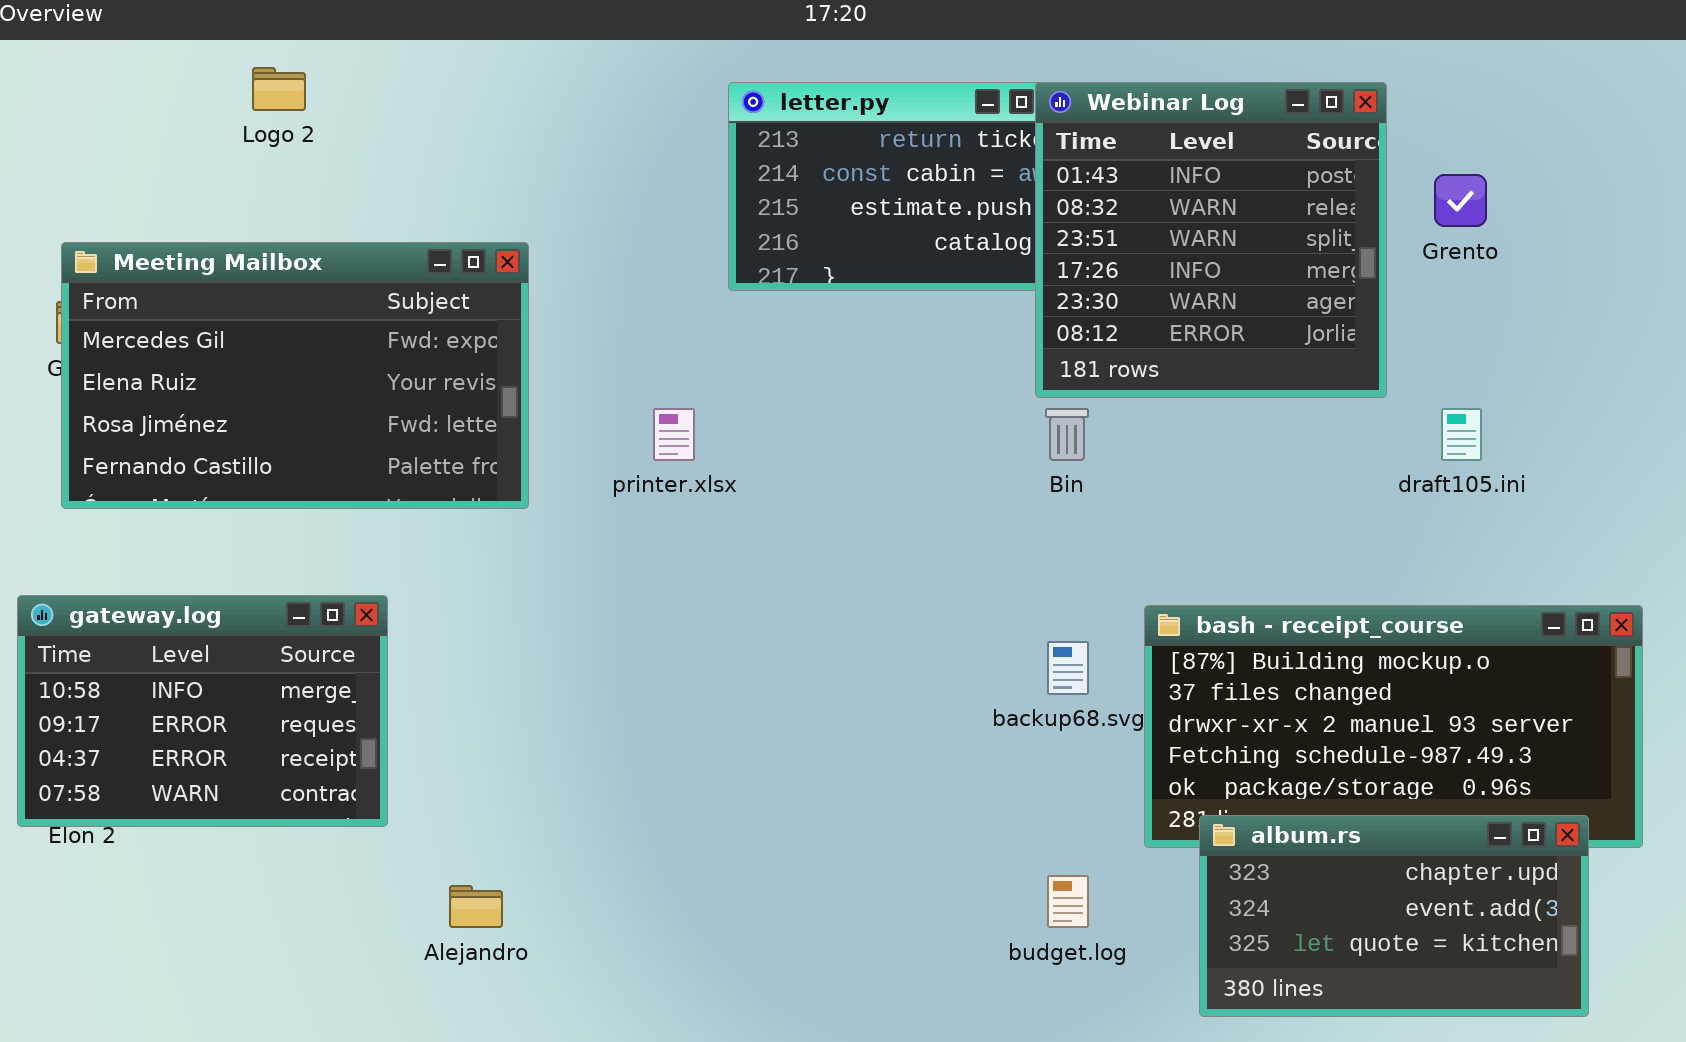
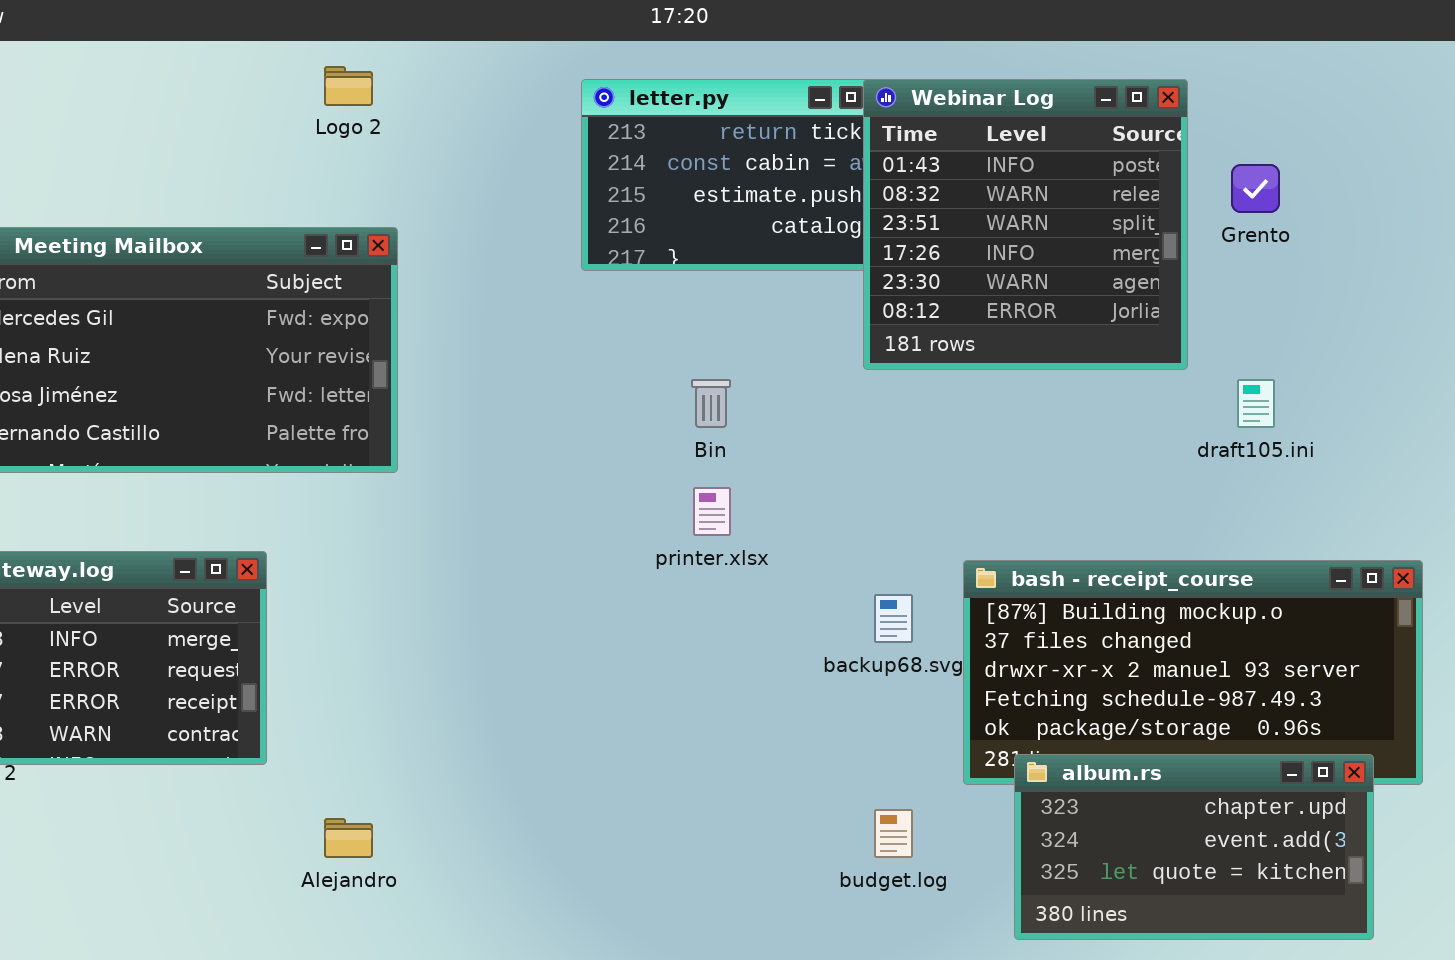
Logo 2: [252,67,306,111] -> [324,66,373,106], moved
printer.xlsx: [653,408,695,461] -> [693,487,731,536], moved
Bin: [1045,408,1089,461] -> [691,379,731,428], moved

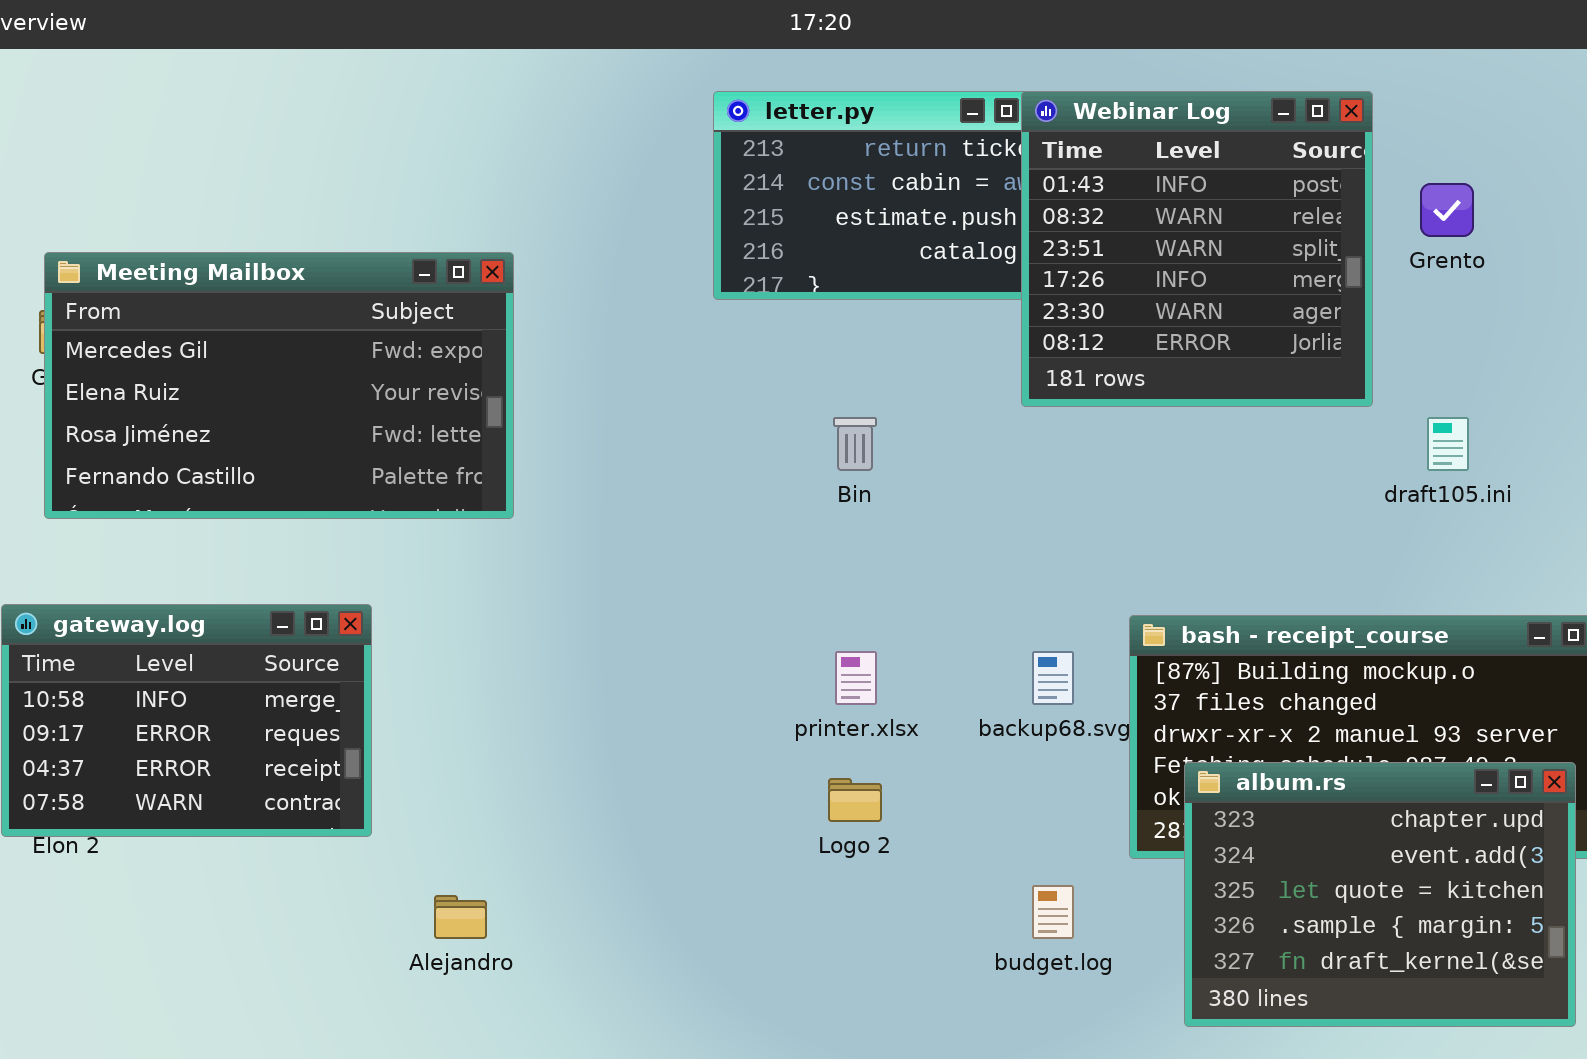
Logo 2: [324,66,373,106] -> [828,778,882,822], moved
printer.xlsx: [693,487,731,536] -> [835,651,877,705], moved
album.rs: [1014,754,1374,940] -> [1184,762,1576,1027], resized

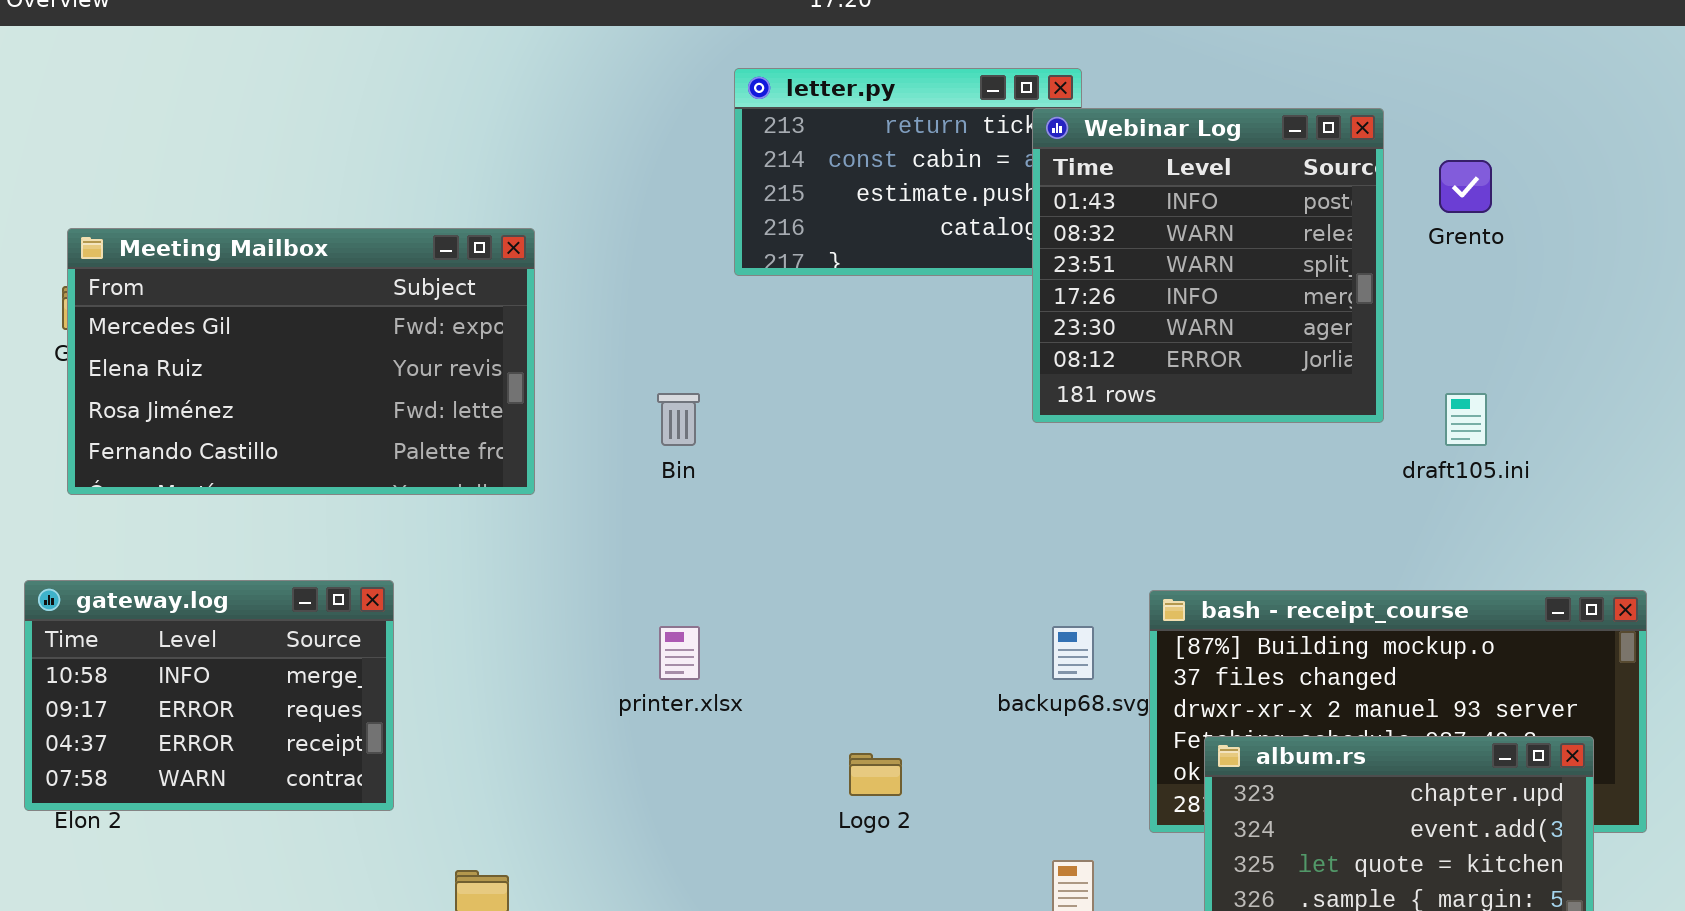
Webinar Log: [1021,91,1373,407] -> [1032,108,1384,423], moved
Bin: [833,417,877,471] -> [657,393,700,446], moved
printer.xlsx: [835,651,877,705] -> [659,626,700,680], moved

